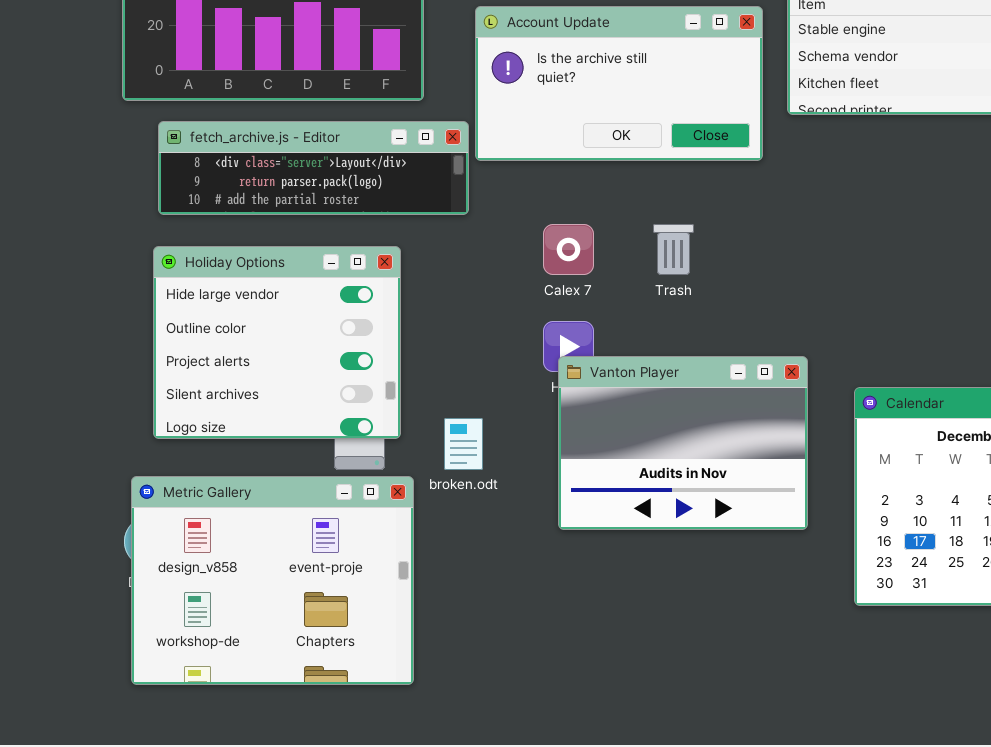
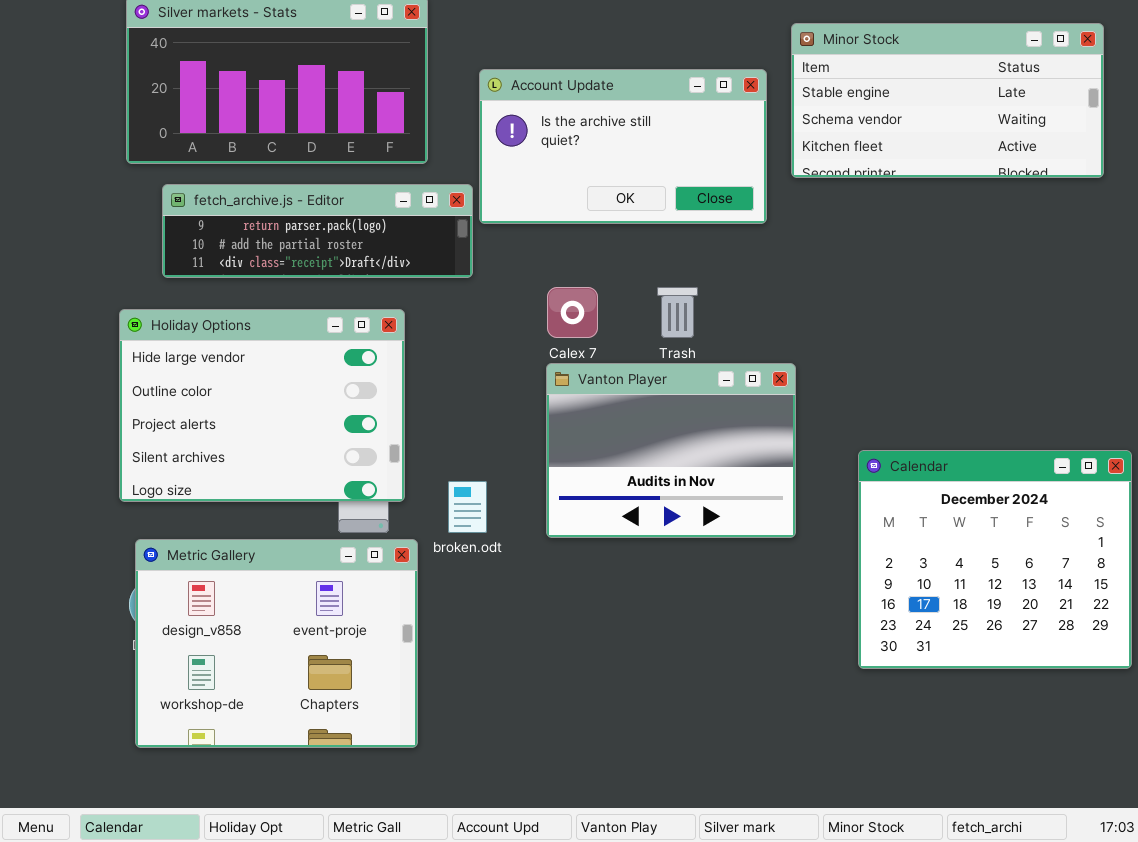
fetch_archive.js - Editor: [158,121,469,215] -> [162,184,473,278], scrolled down 1 row
Holiday Options: [153,246,401,439] -> [119,309,405,502], resized
Vanton Player: [558,356,808,530] -> [546,363,796,538], moved

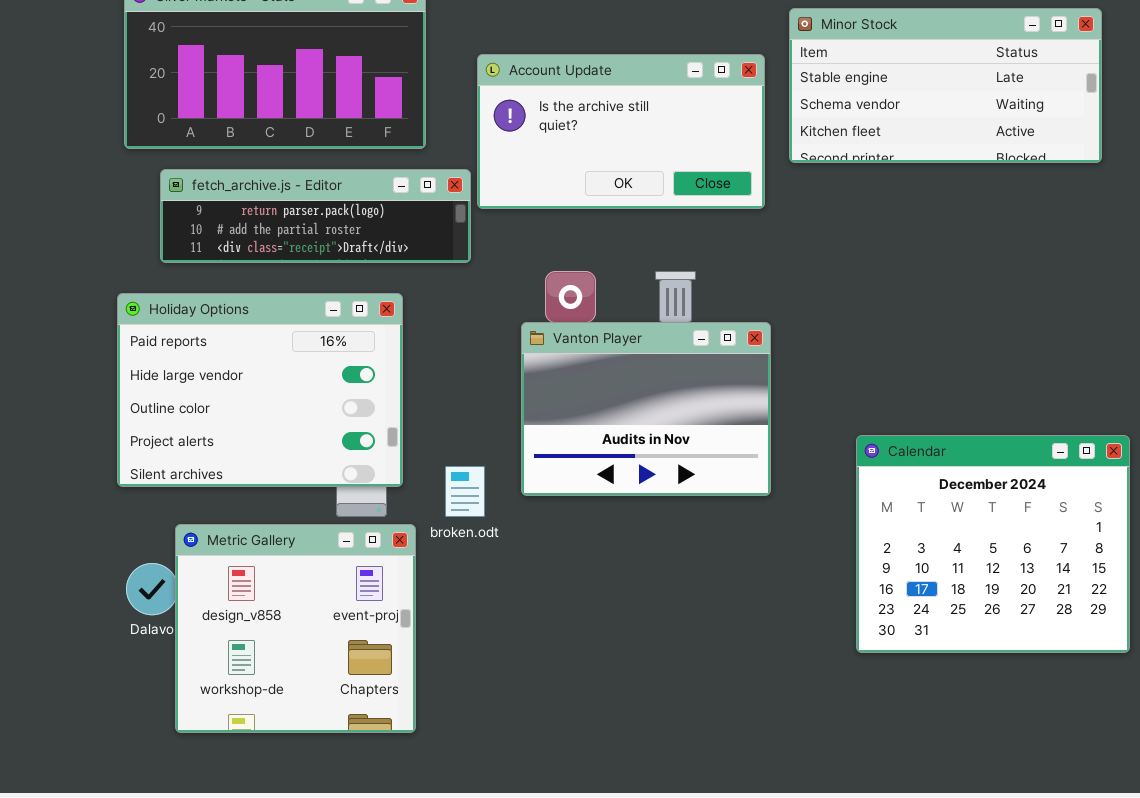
Holiday Options: [119,309,405,502] -> [117,293,403,487], scrolled up 1 row
Vanton Player: [546,363,796,538] -> [521,322,771,496], moved
Metric Gallery: [135,539,418,748] -> [175,524,416,733], resized

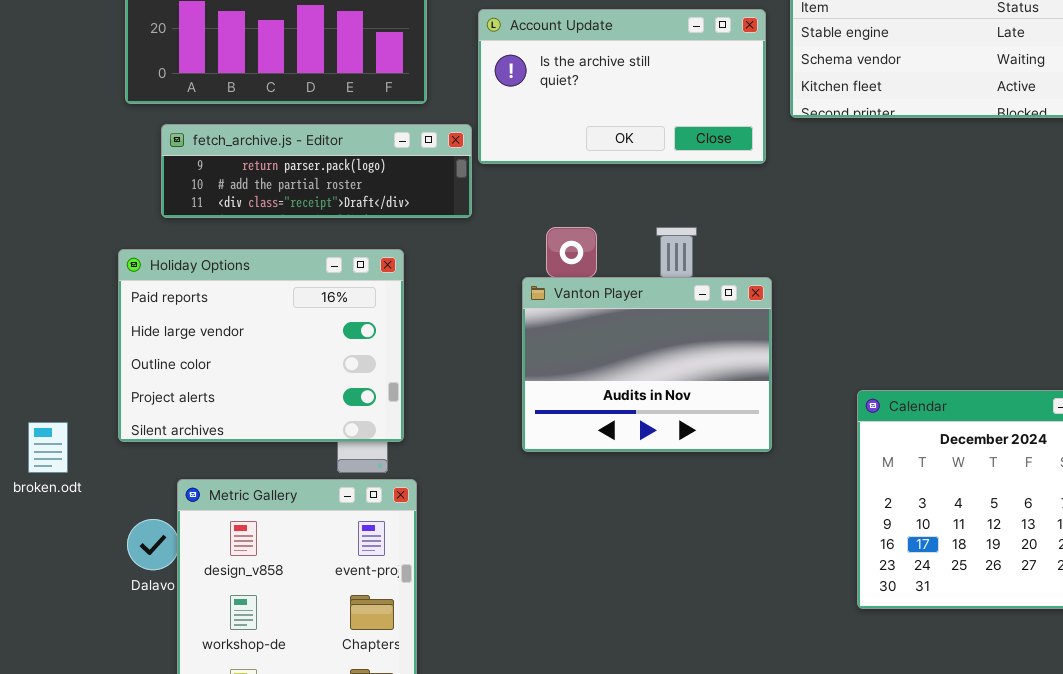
broken.odt: [445,466,485,517] -> [28,422,68,473], moved

